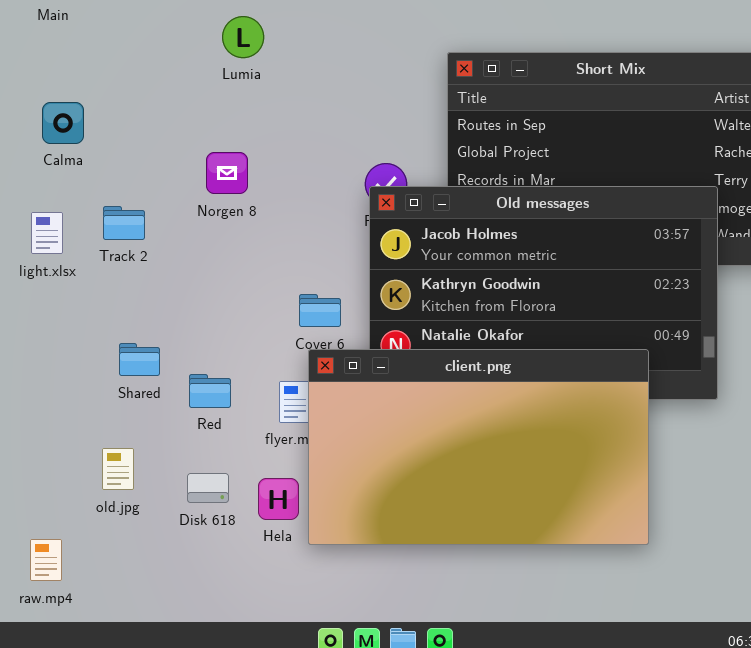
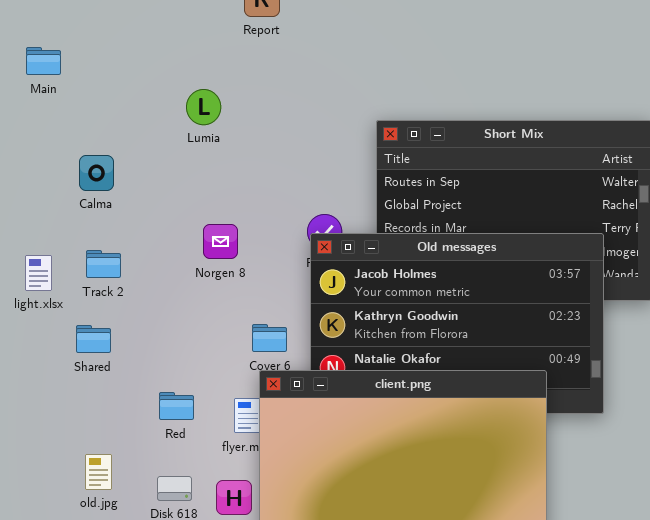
Calma: [42,102,84,144] -> [79,155,114,191], moved
Norgen 8: [206,152,248,194] -> [203,224,238,259], moved
Shared: [119,343,160,376] -> [76,325,111,353], moved

